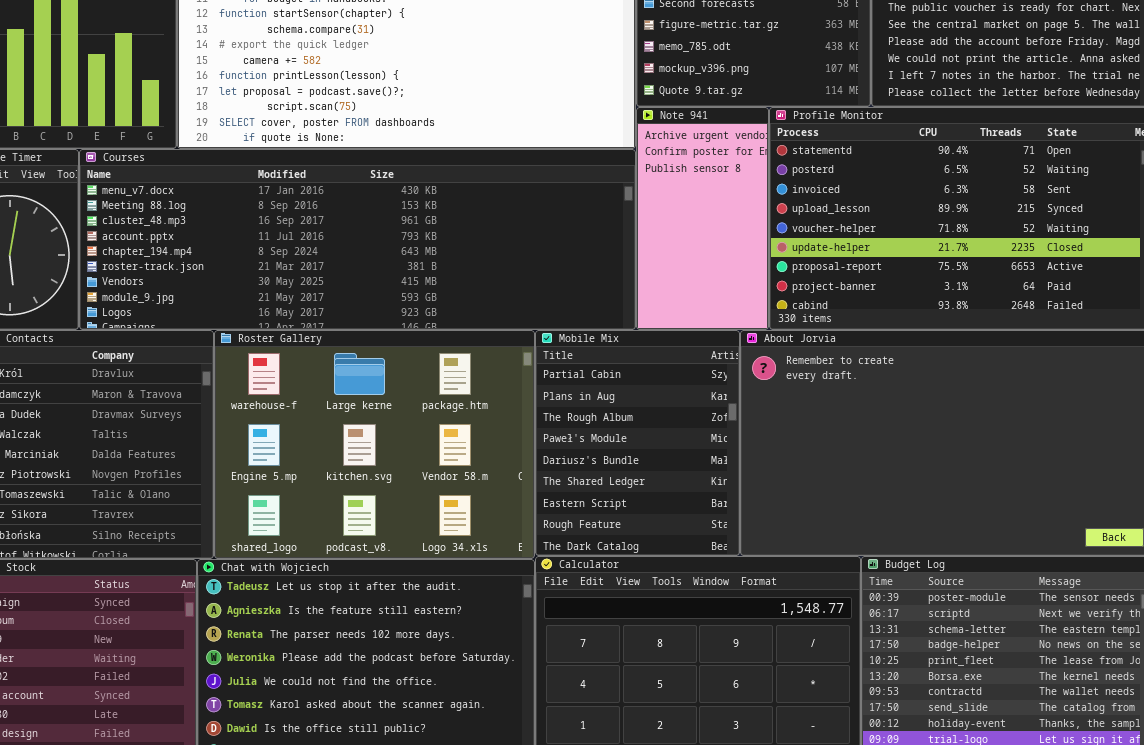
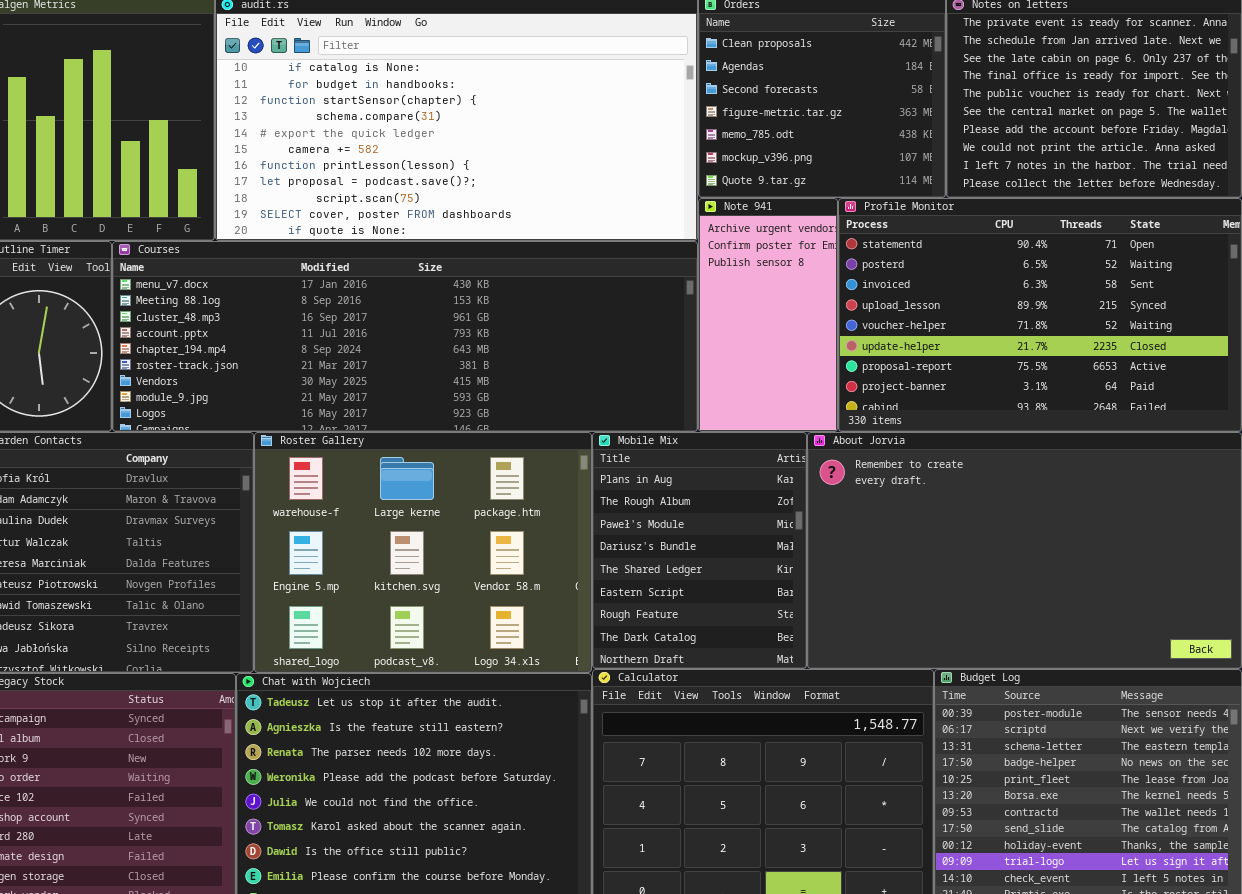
Mobile Mix: [535,330,740,556] -> [592,432,807,669], scrolled down 1 row

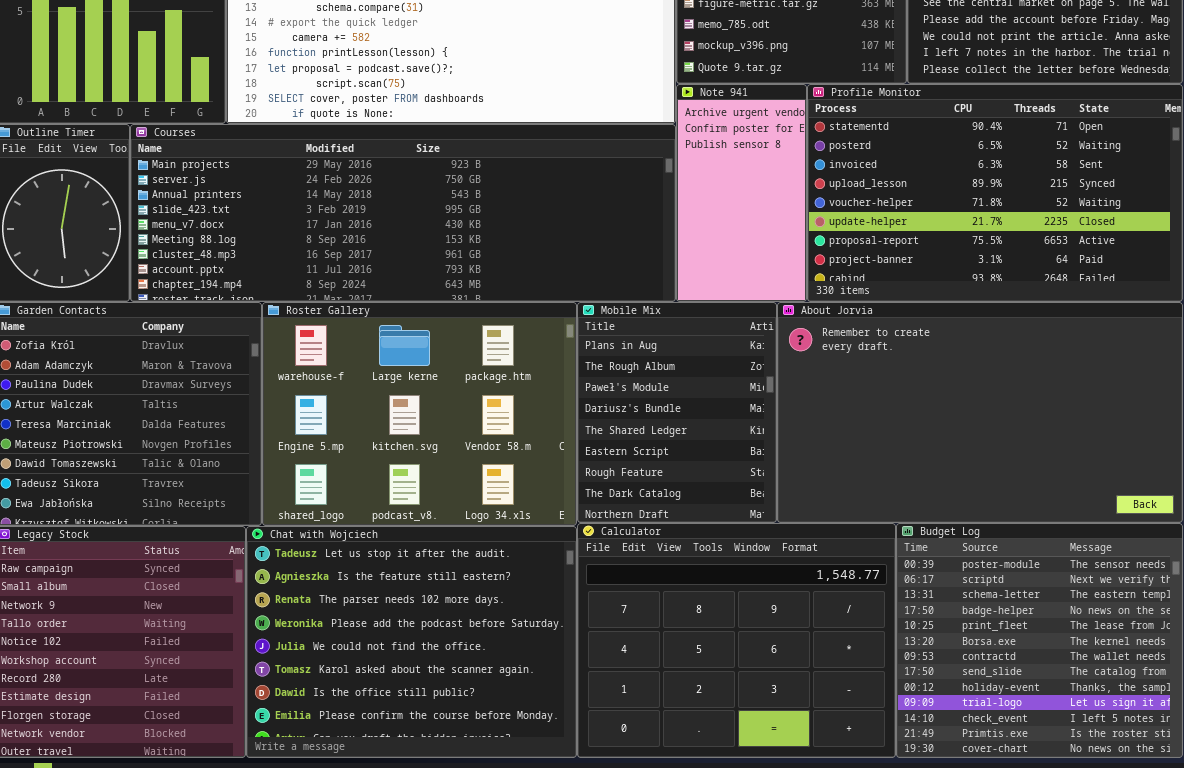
Courses: [112,241,698,432] -> [130,124,676,302], scrolled up 4 rows

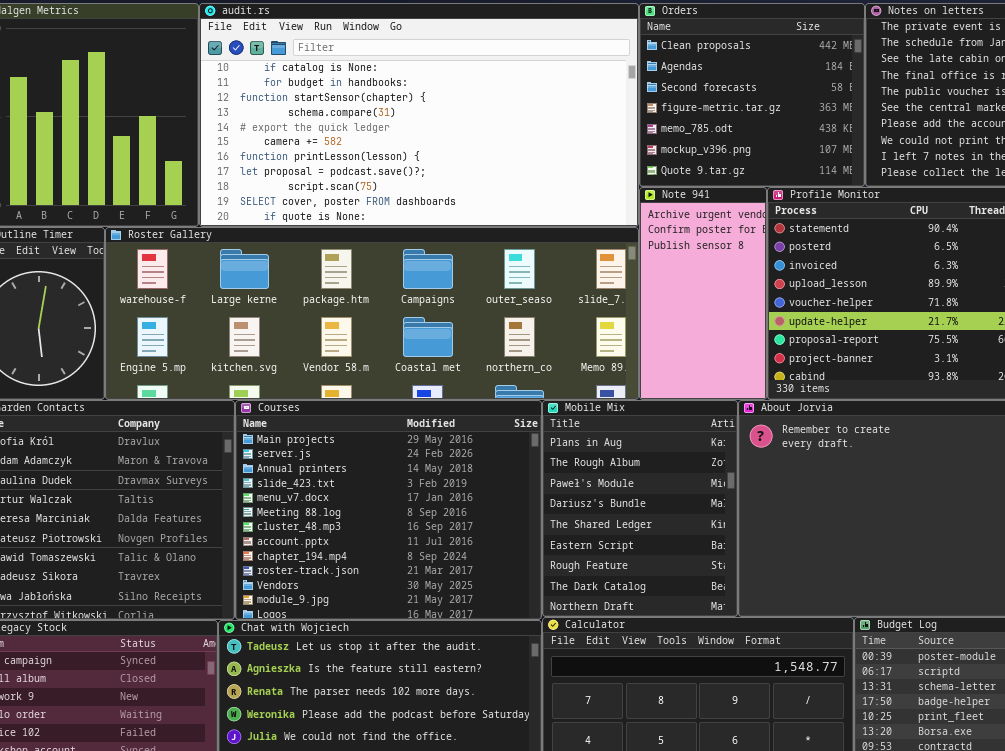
Courses: [130,124,676,302] -> [235,400,542,620], moved, resized
Roster Gallery: [262,302,577,526] -> [105,227,639,400], moved, resized

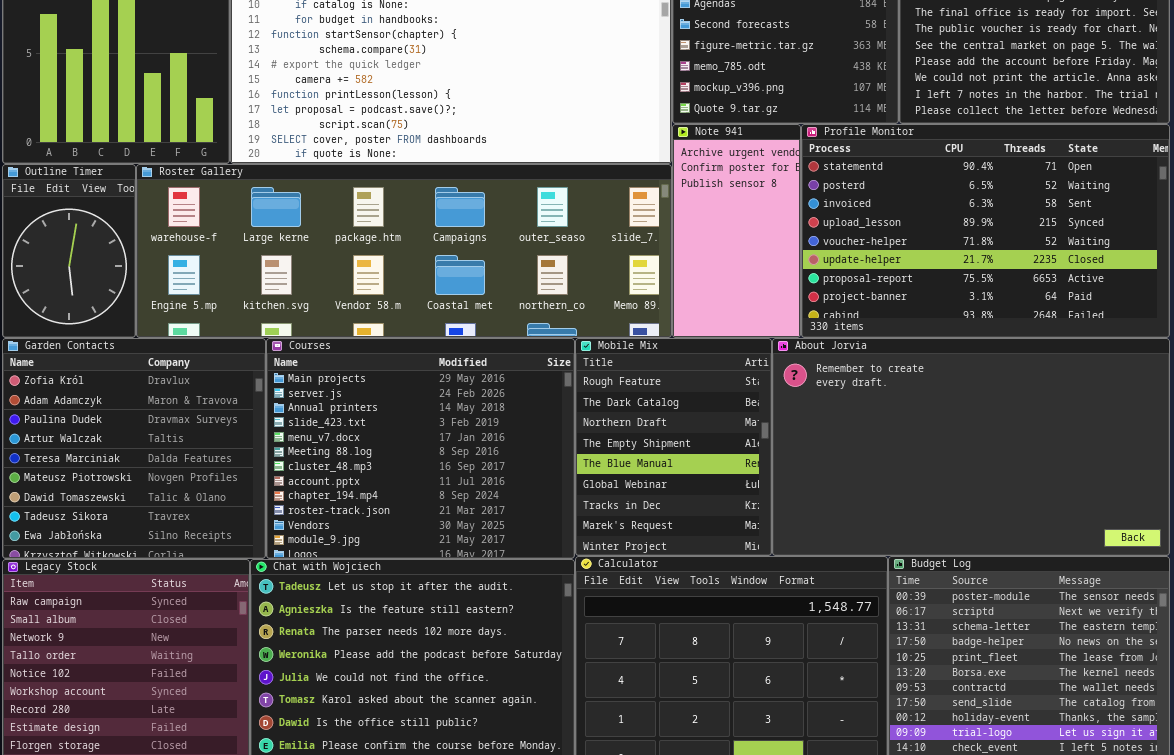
Mobile Mix: [542,400,738,617] -> [575,338,772,556], scrolled down 6 rows

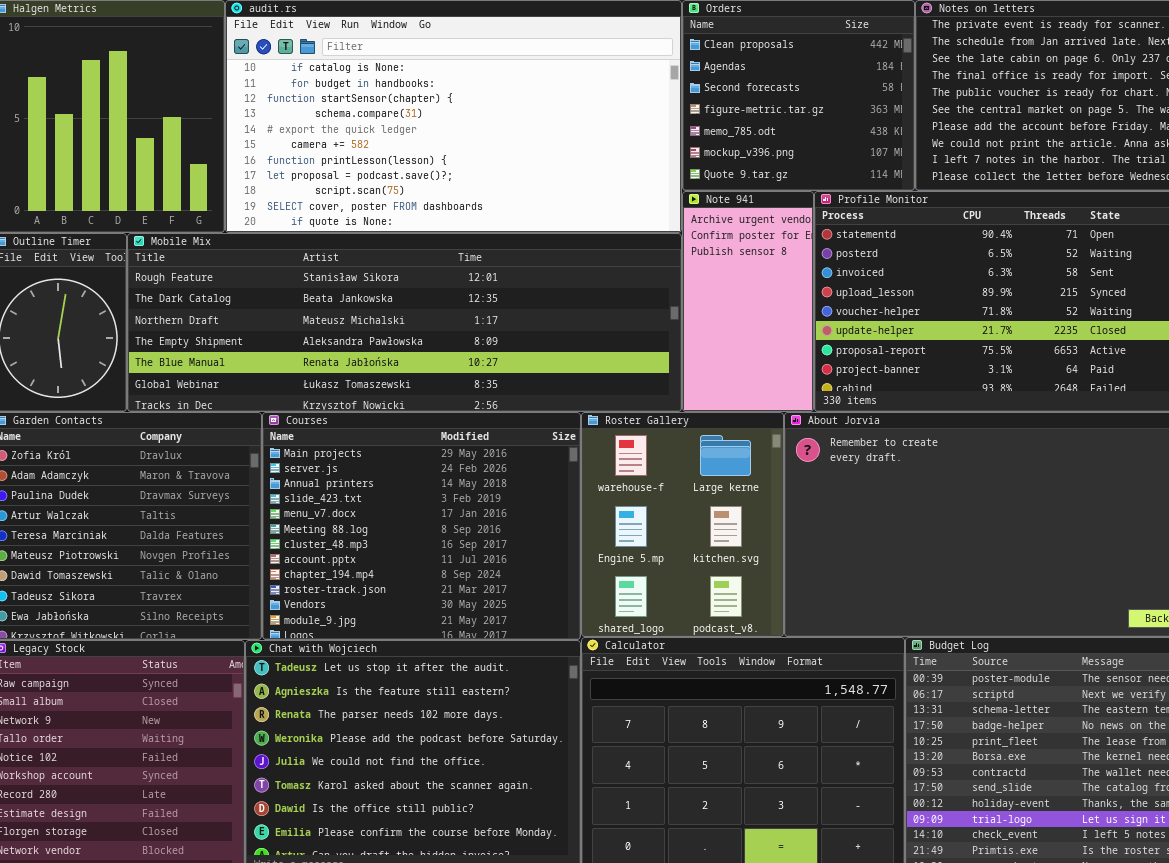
Roster Gallery: [136,164,672,338] -> [581,412,784,637], moved, resized
Mobile Mix: [575,338,772,556] -> [127,233,682,412], moved, resized

